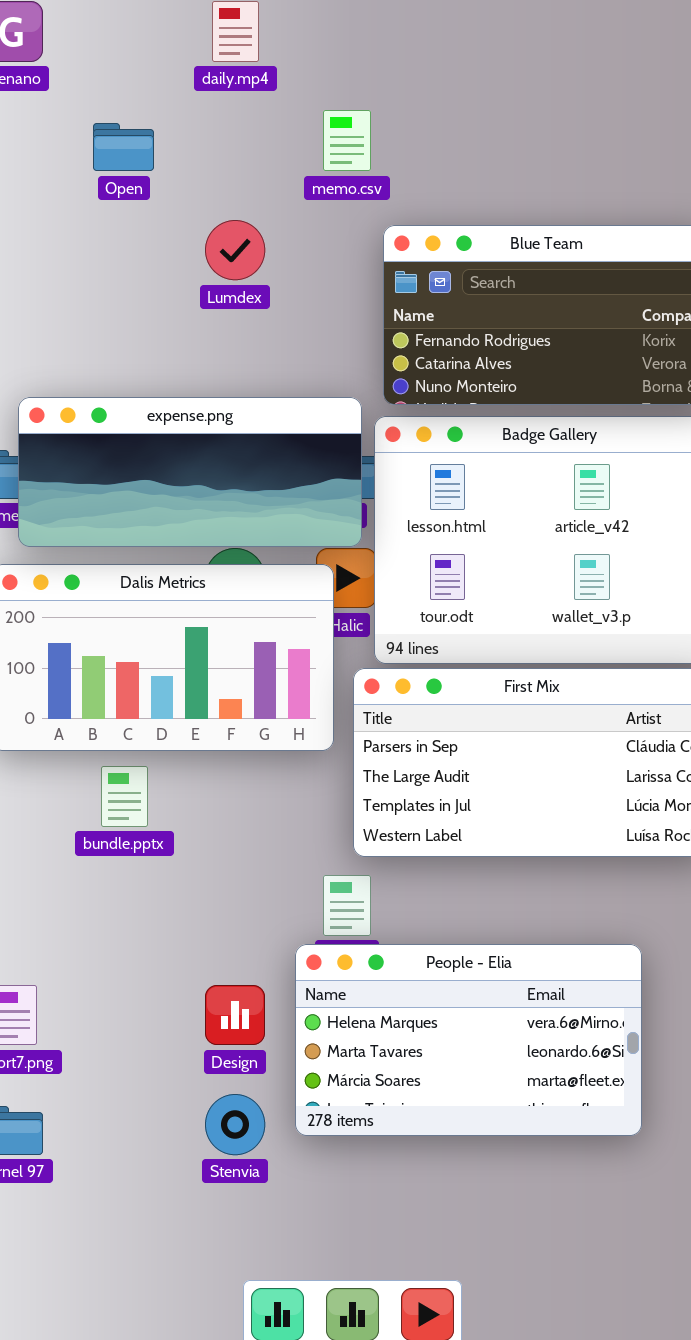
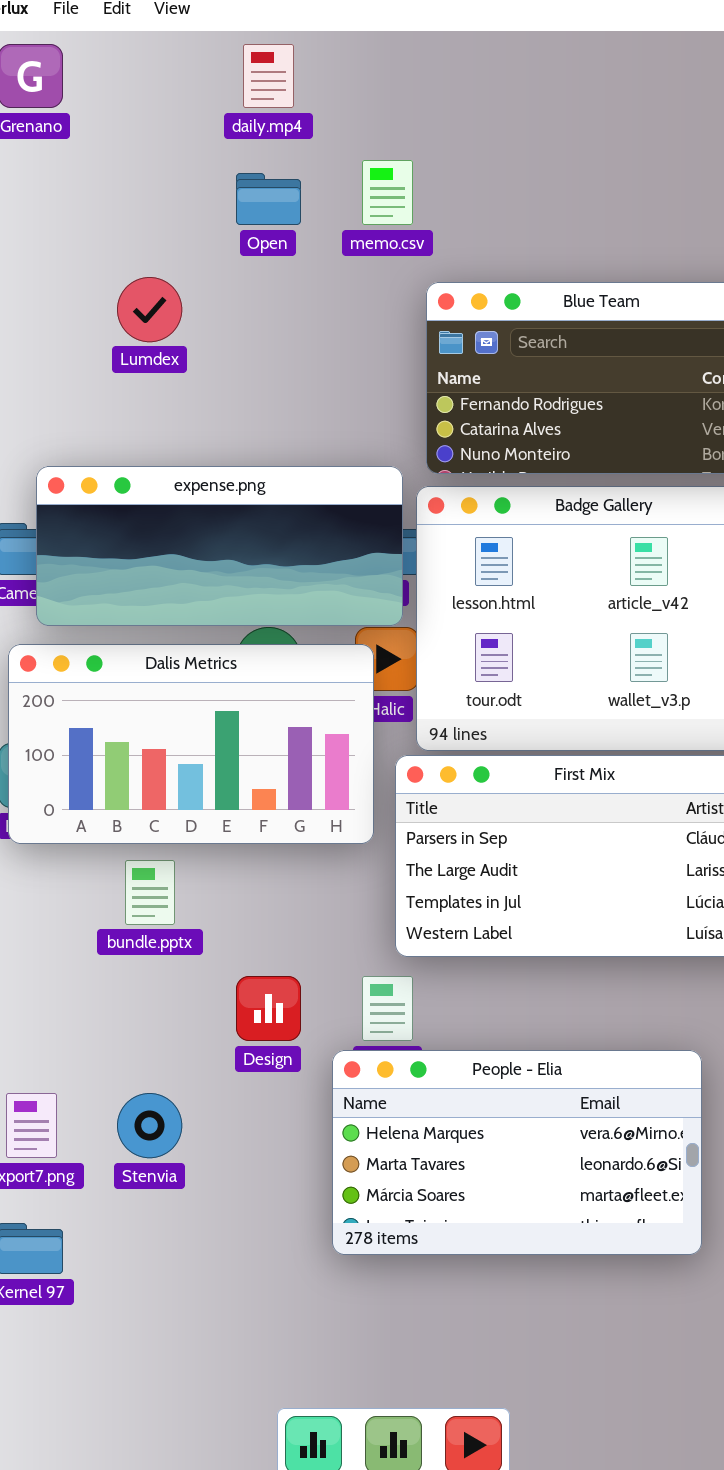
Open: [93,123,154,171] -> [236,173,301,225], moved
Lumdex: [205,220,265,280] -> [117,277,182,342], moved
Design: [205,985,265,1045] -> [236,976,301,1041], moved
Stenvia: [205,1094,265,1155] -> [117,1093,182,1158], moved

